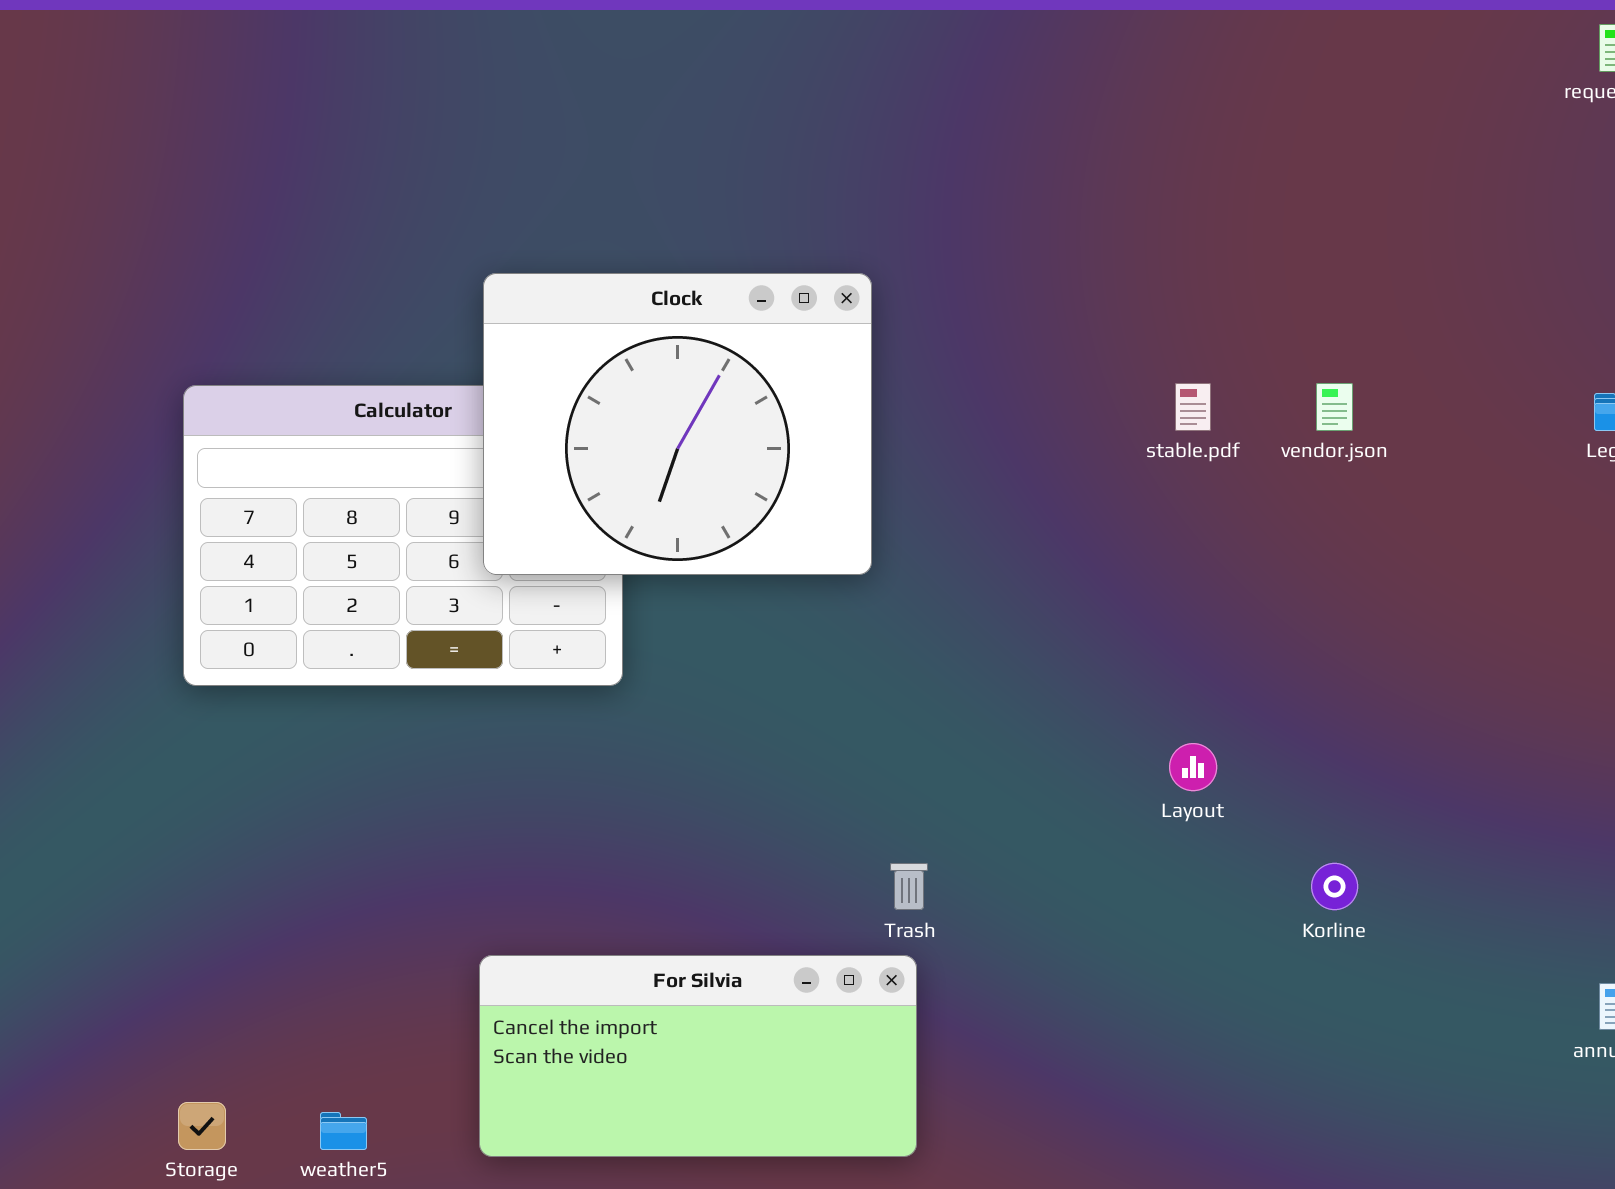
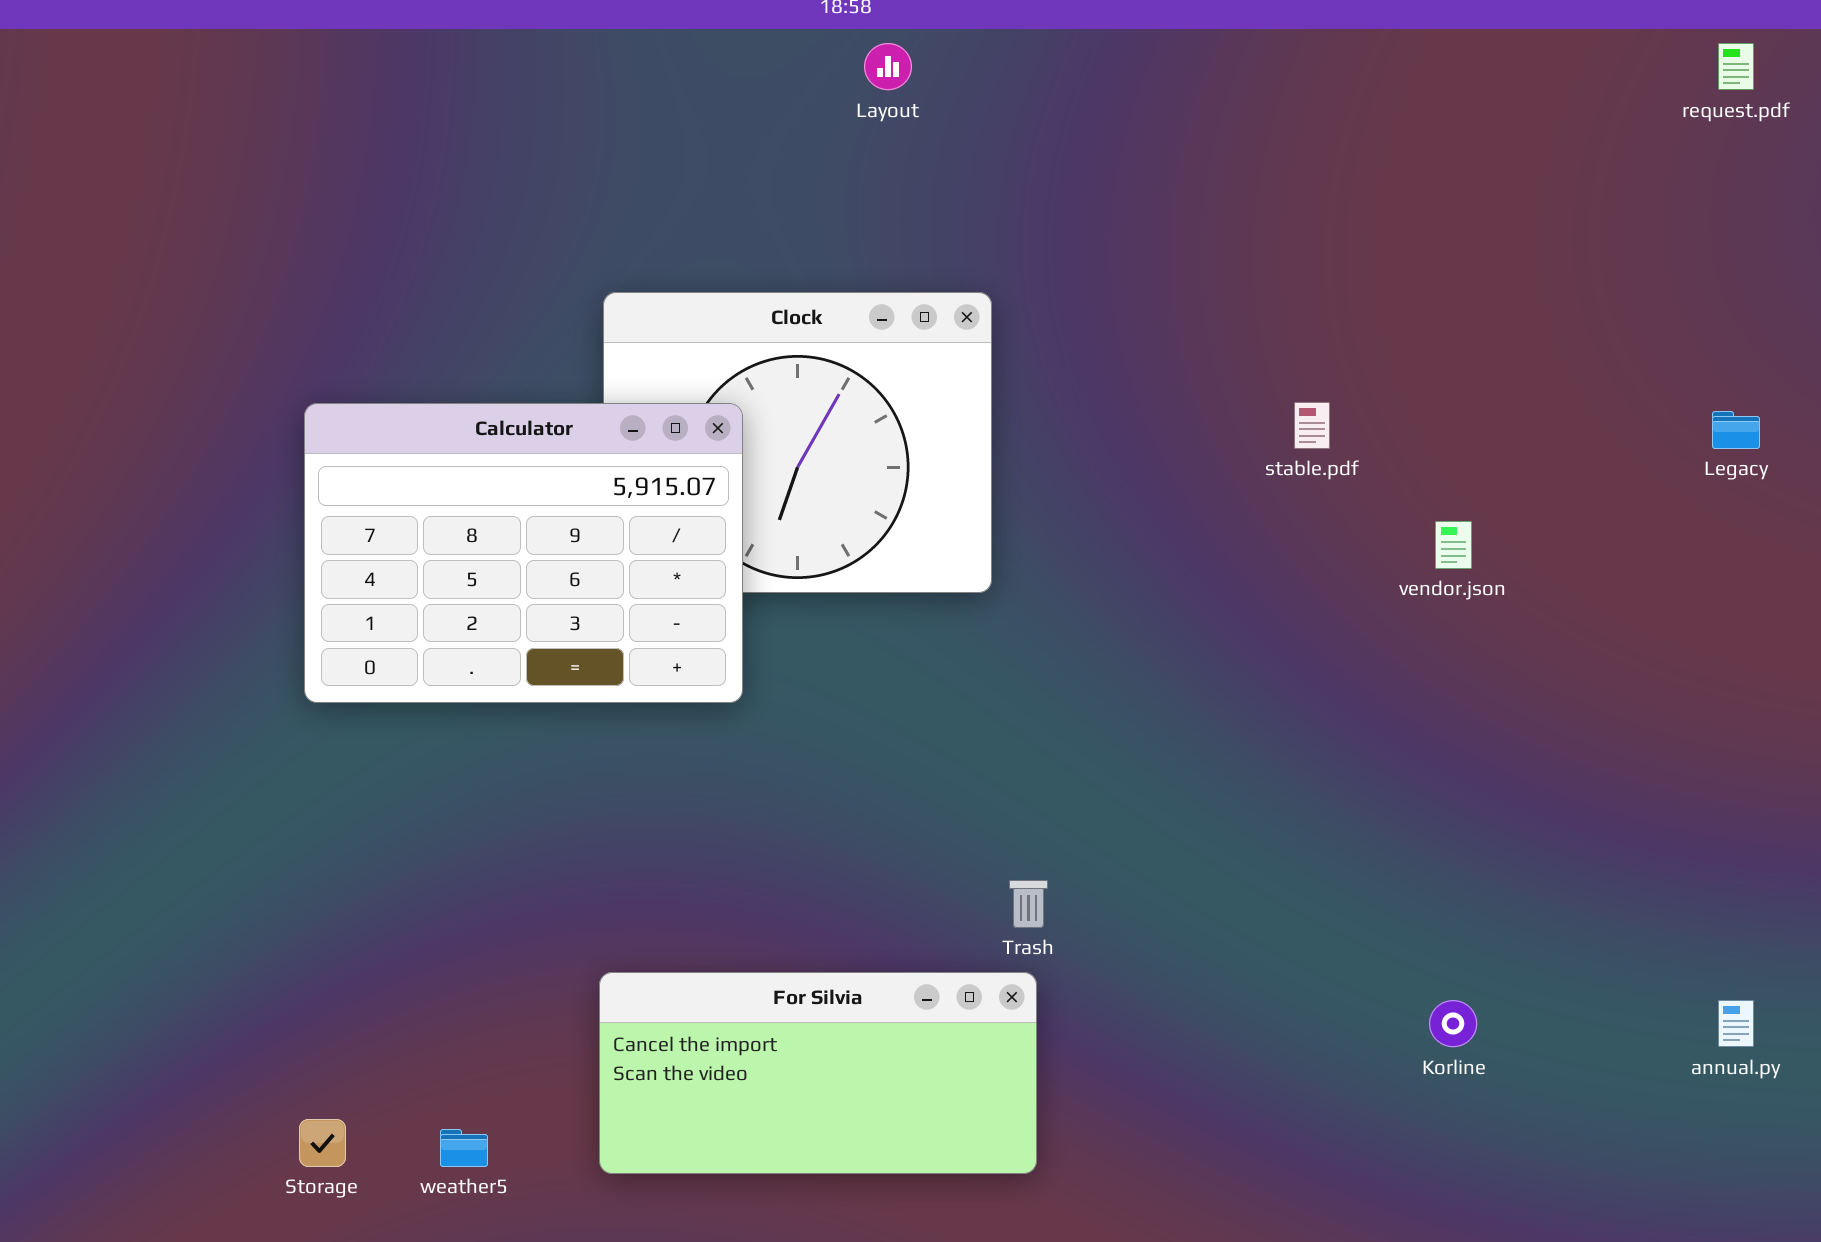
vendor.json: [1316,383,1353,431] -> [1435,521,1472,569], moved
Calculator: [183,385,623,686] -> [304,403,743,703], raised
Layout: [1169,743,1217,791] -> [864,43,912,90], moved
Korline: [1311,863,1358,910] -> [1429,1000,1477,1047], moved

